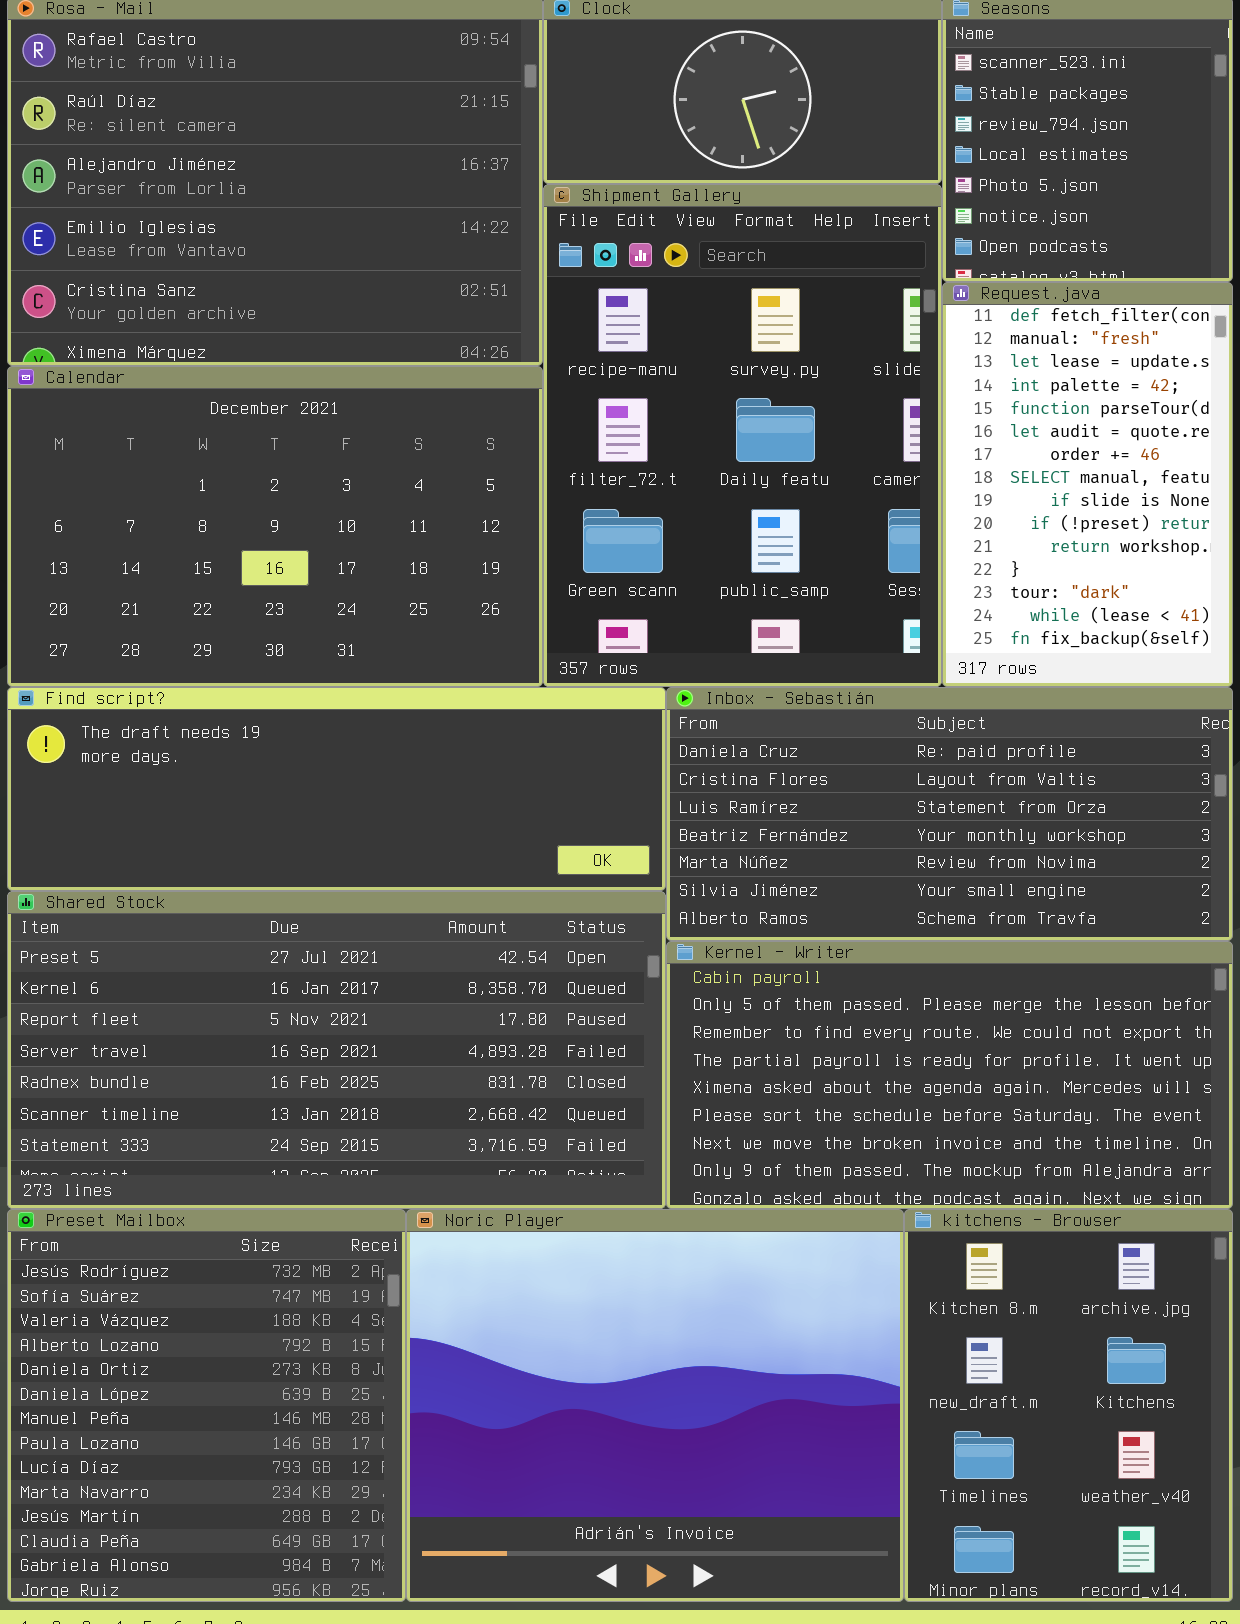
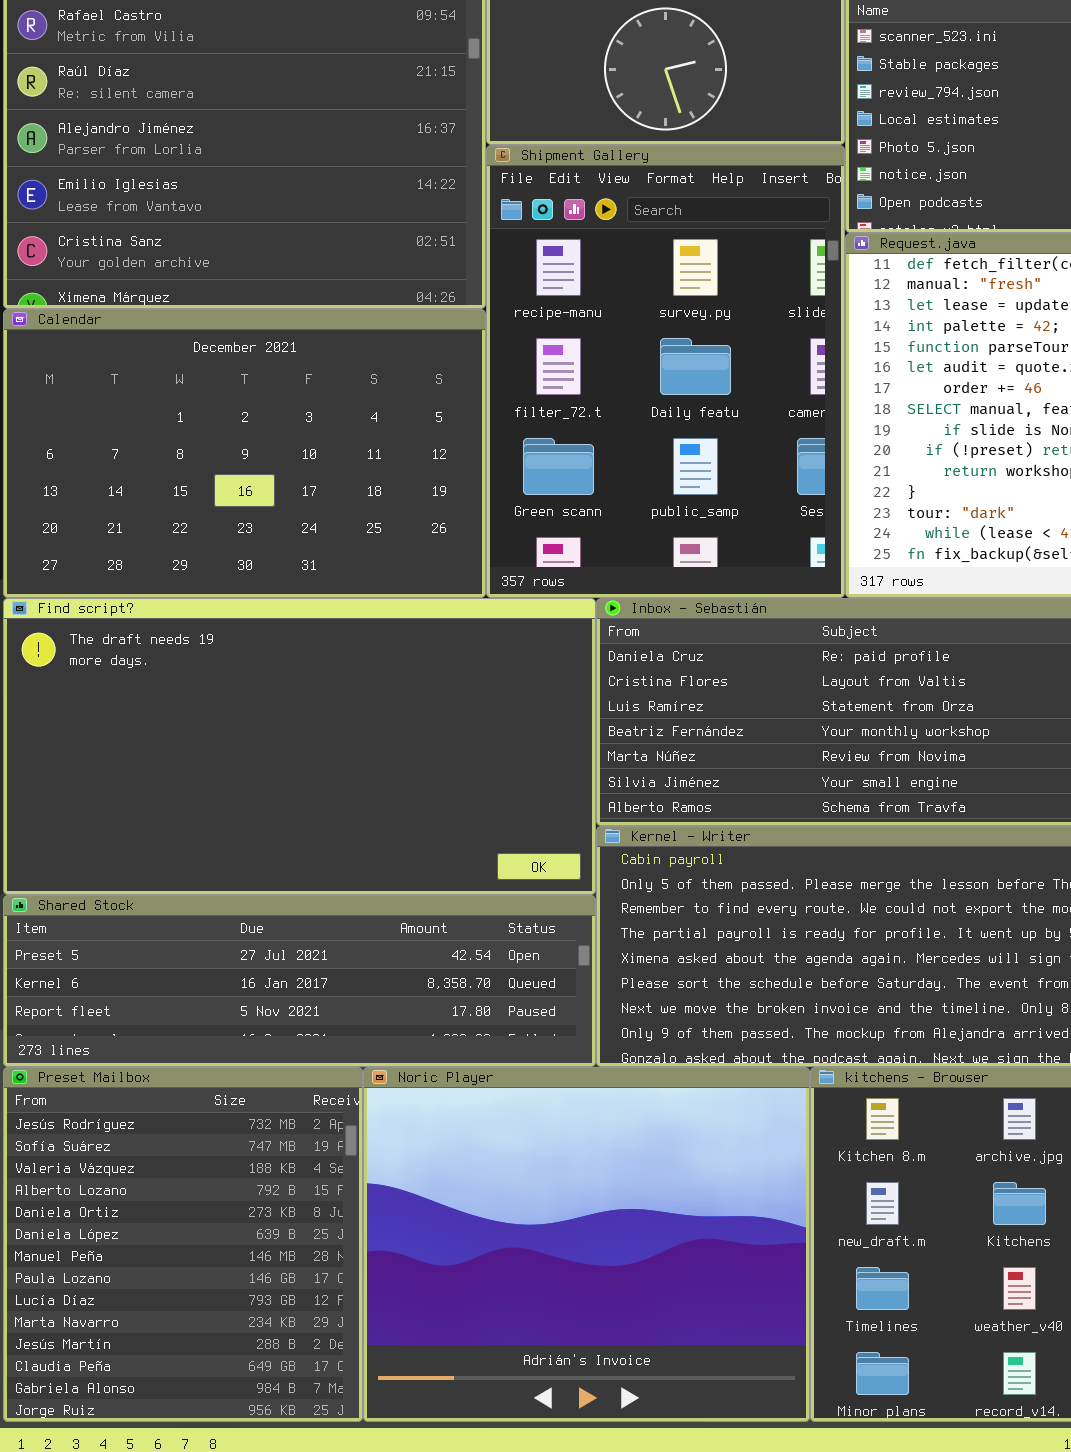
Find script?: [7,687,666,891] -> [3,598,596,895], resized
Shared Stock: [7,891,666,1209] -> [3,895,596,1067], resized

